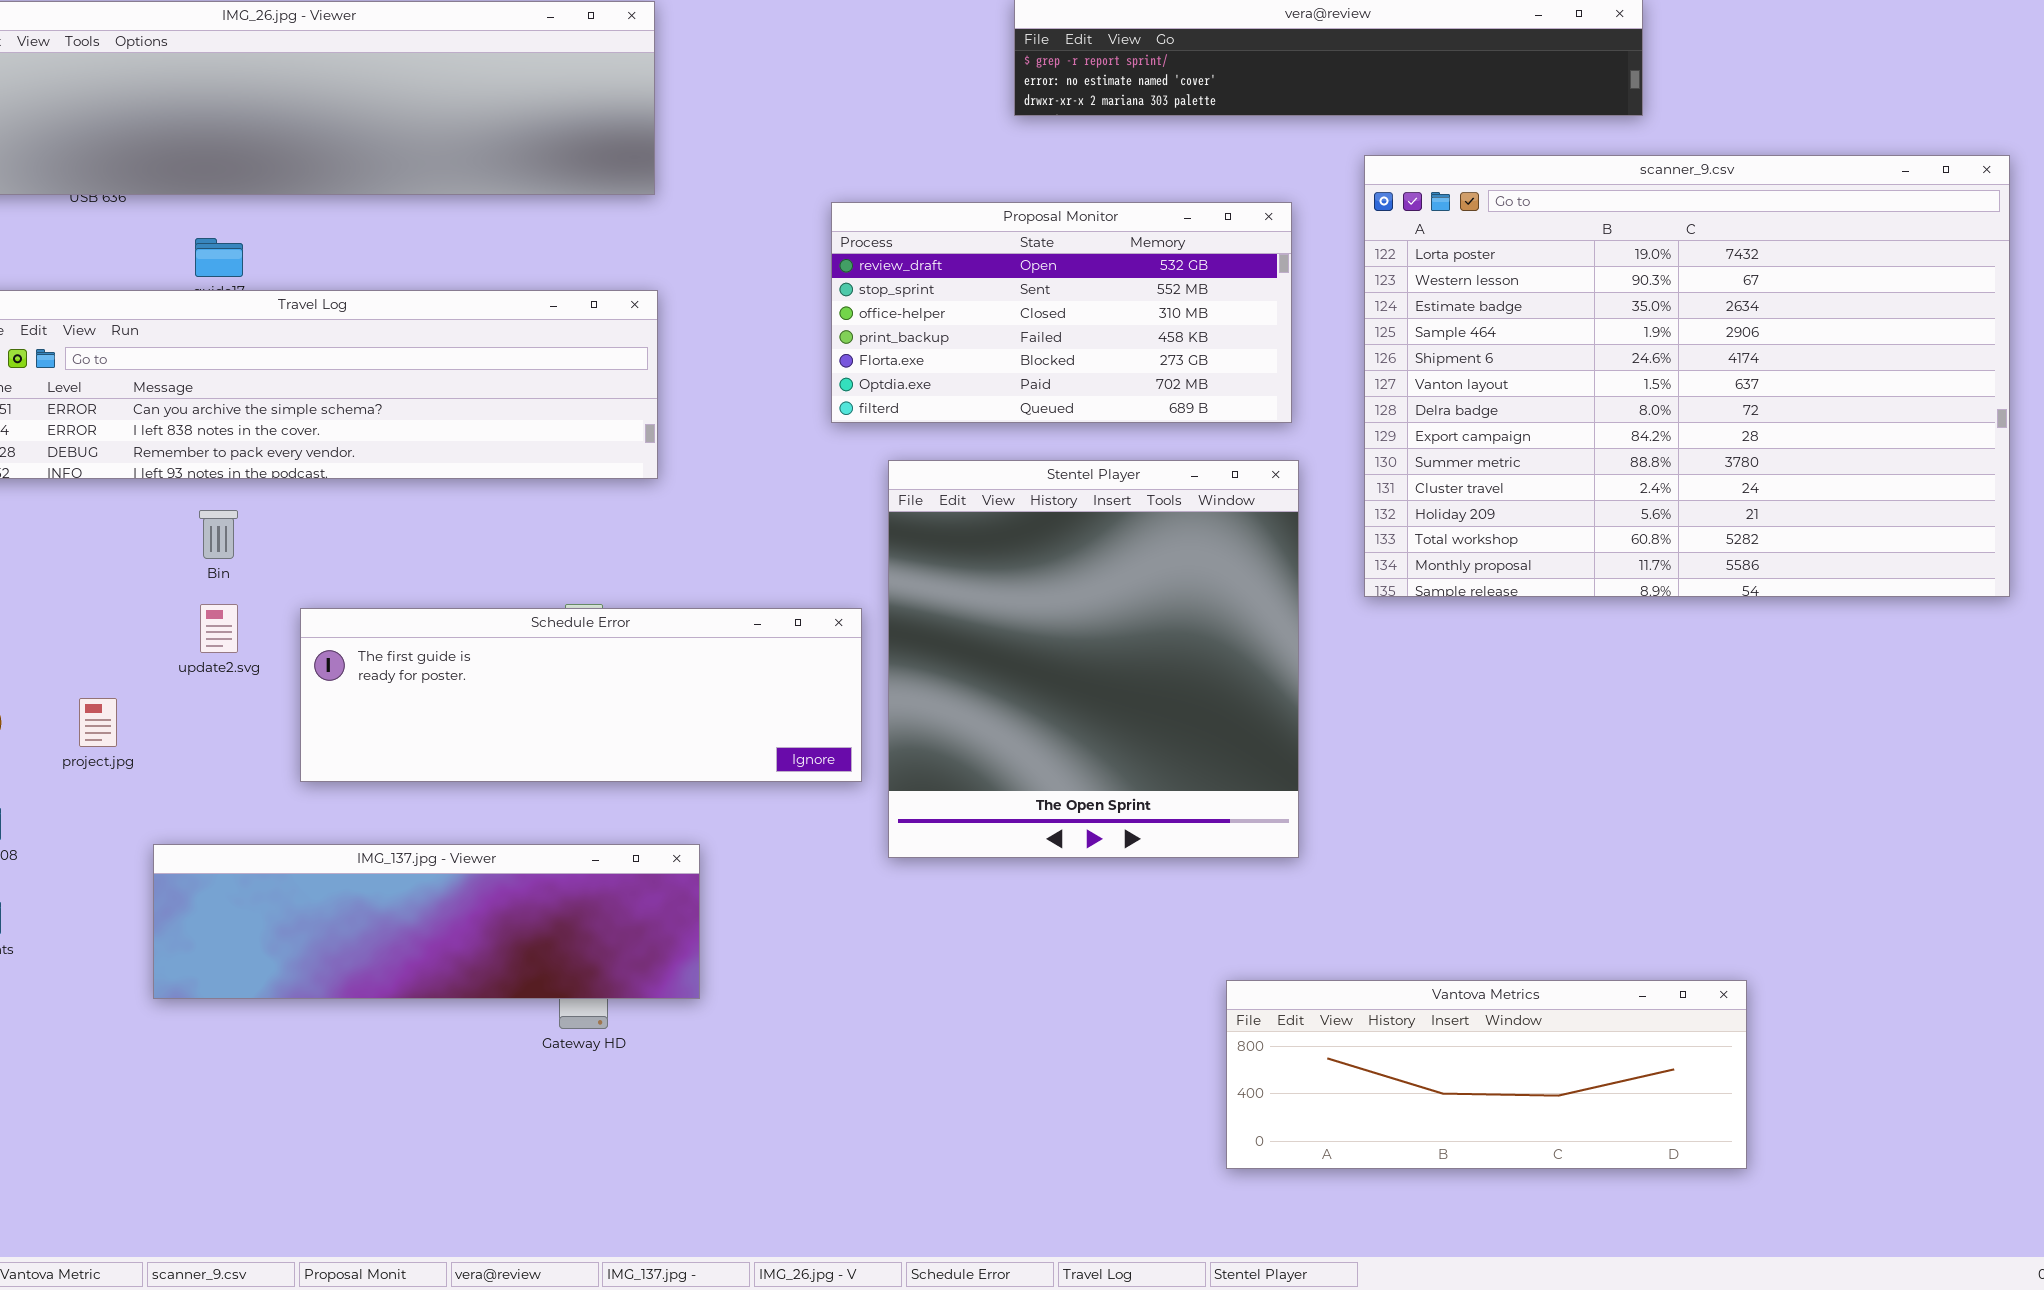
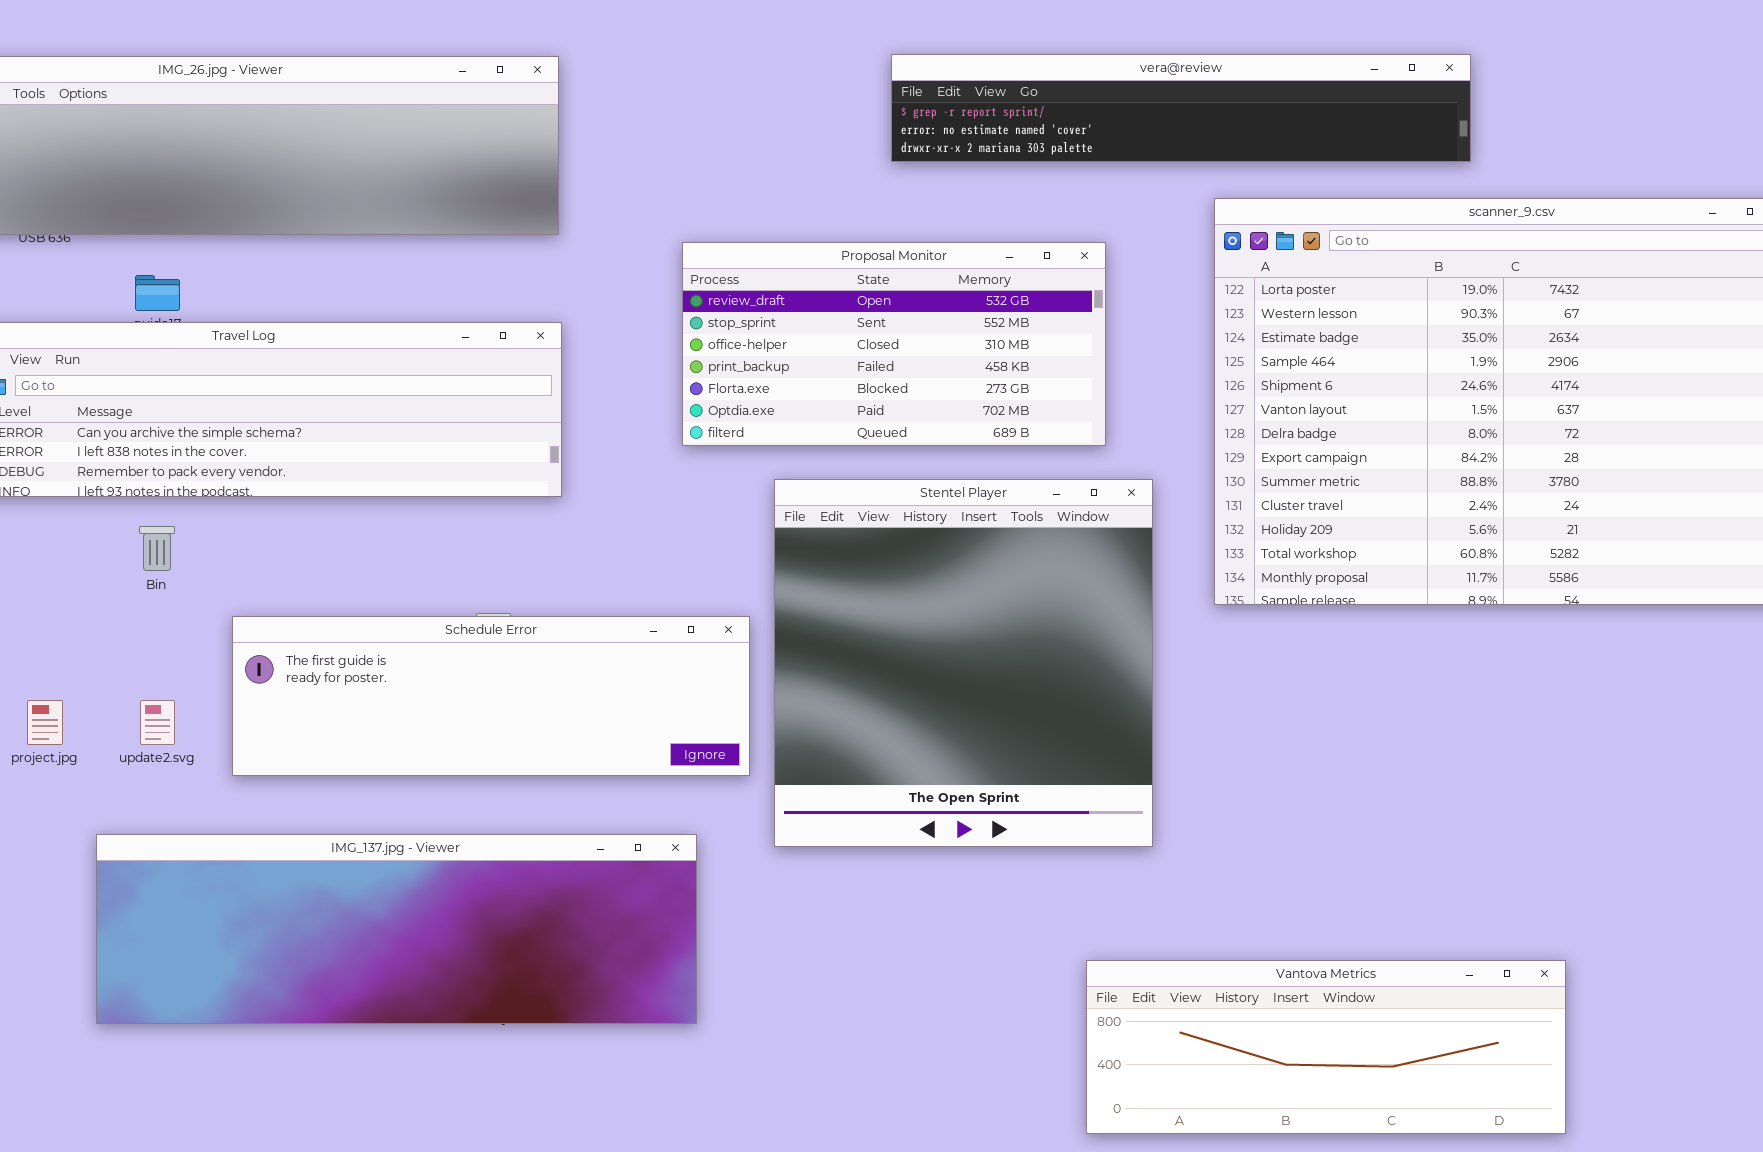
Proposal Monitor: [831,202,1292,423] -> [682,242,1106,446], moved
update2.svg: [200,604,238,653] -> [140,700,175,745], moved
IMG_137.jpg - Viewer: [153,844,700,999] -> [96,834,697,1024], resized

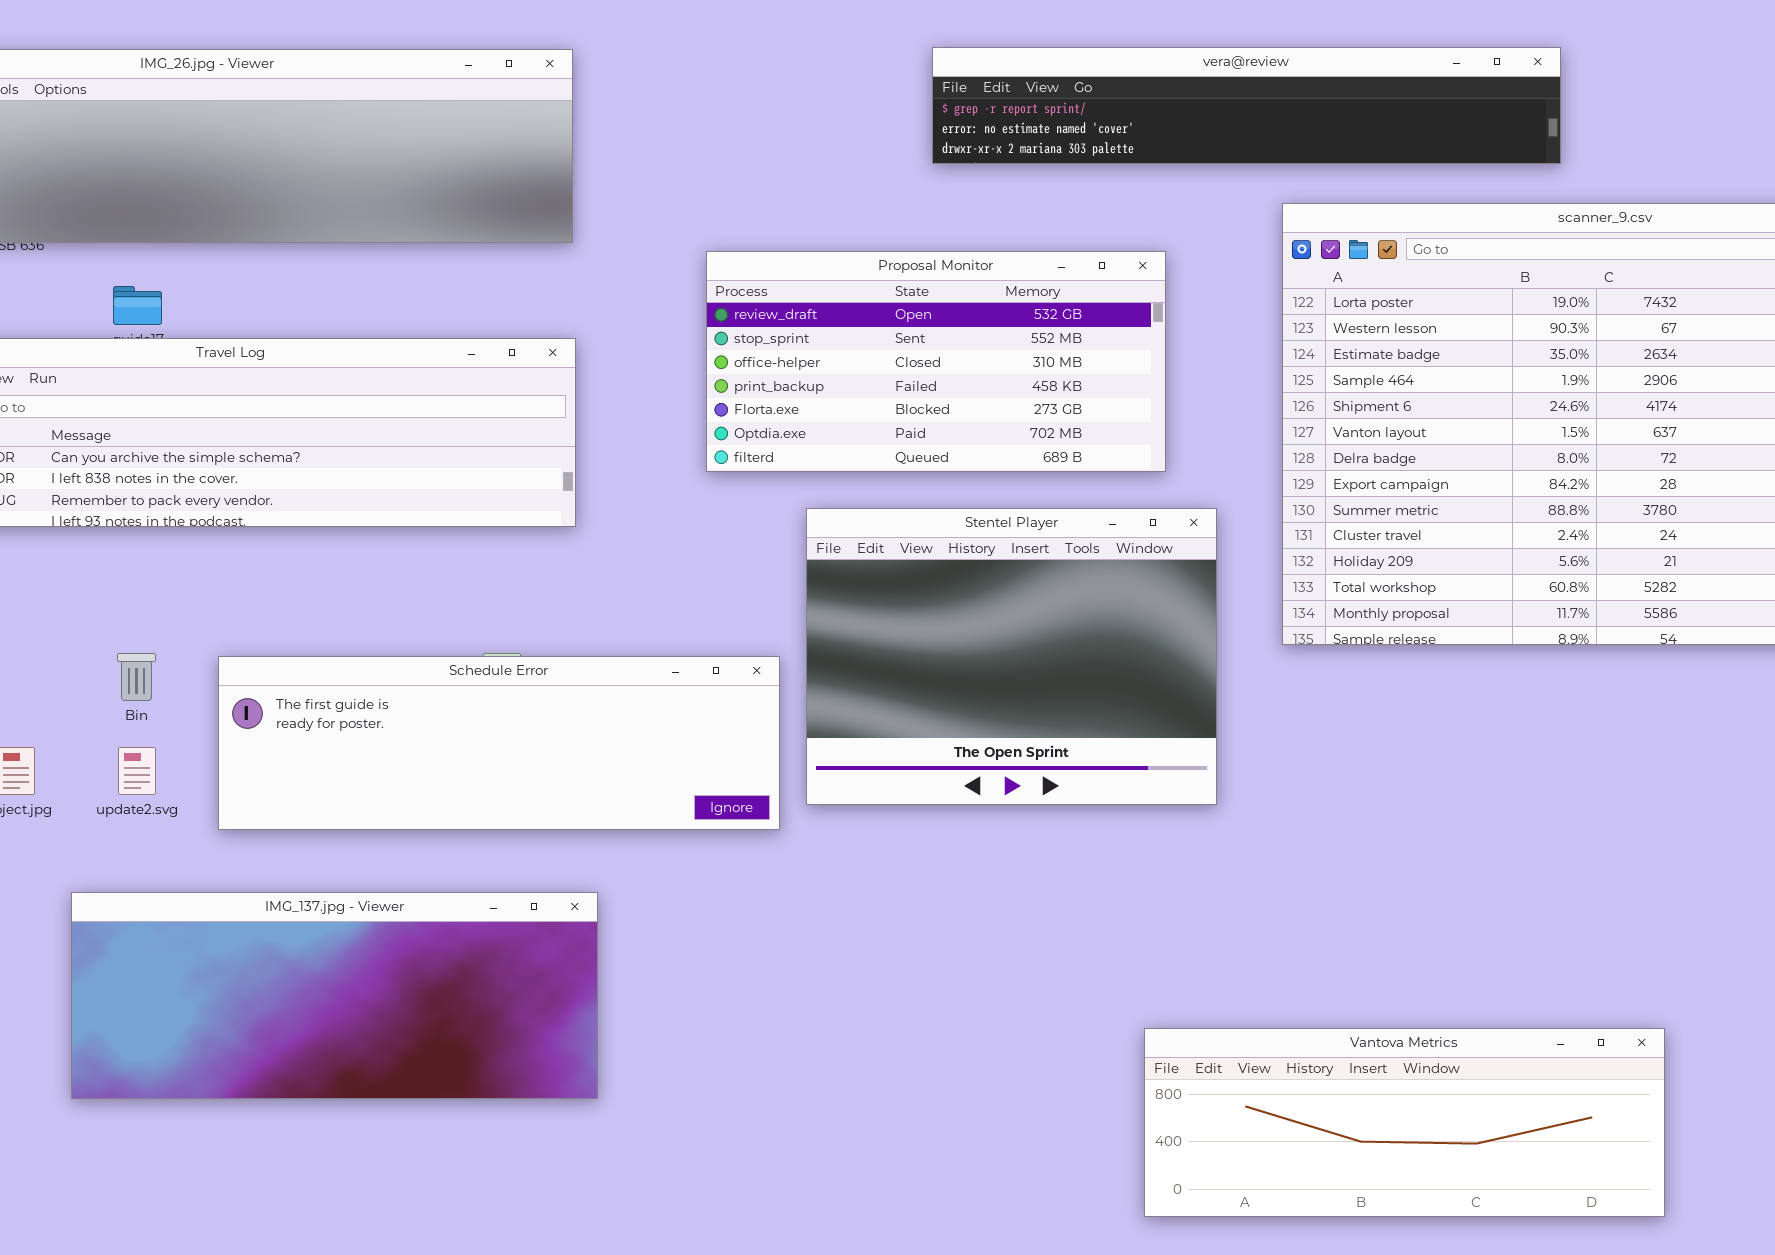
Stentel Player: [774,479,1153,847] -> [806,508,1217,805], resized
Bin: [139,526,175,571] -> [117,653,156,701], moved
IMG_137.jpg - Viewer: [96,834,697,1024] -> [71,892,598,1099], resized

